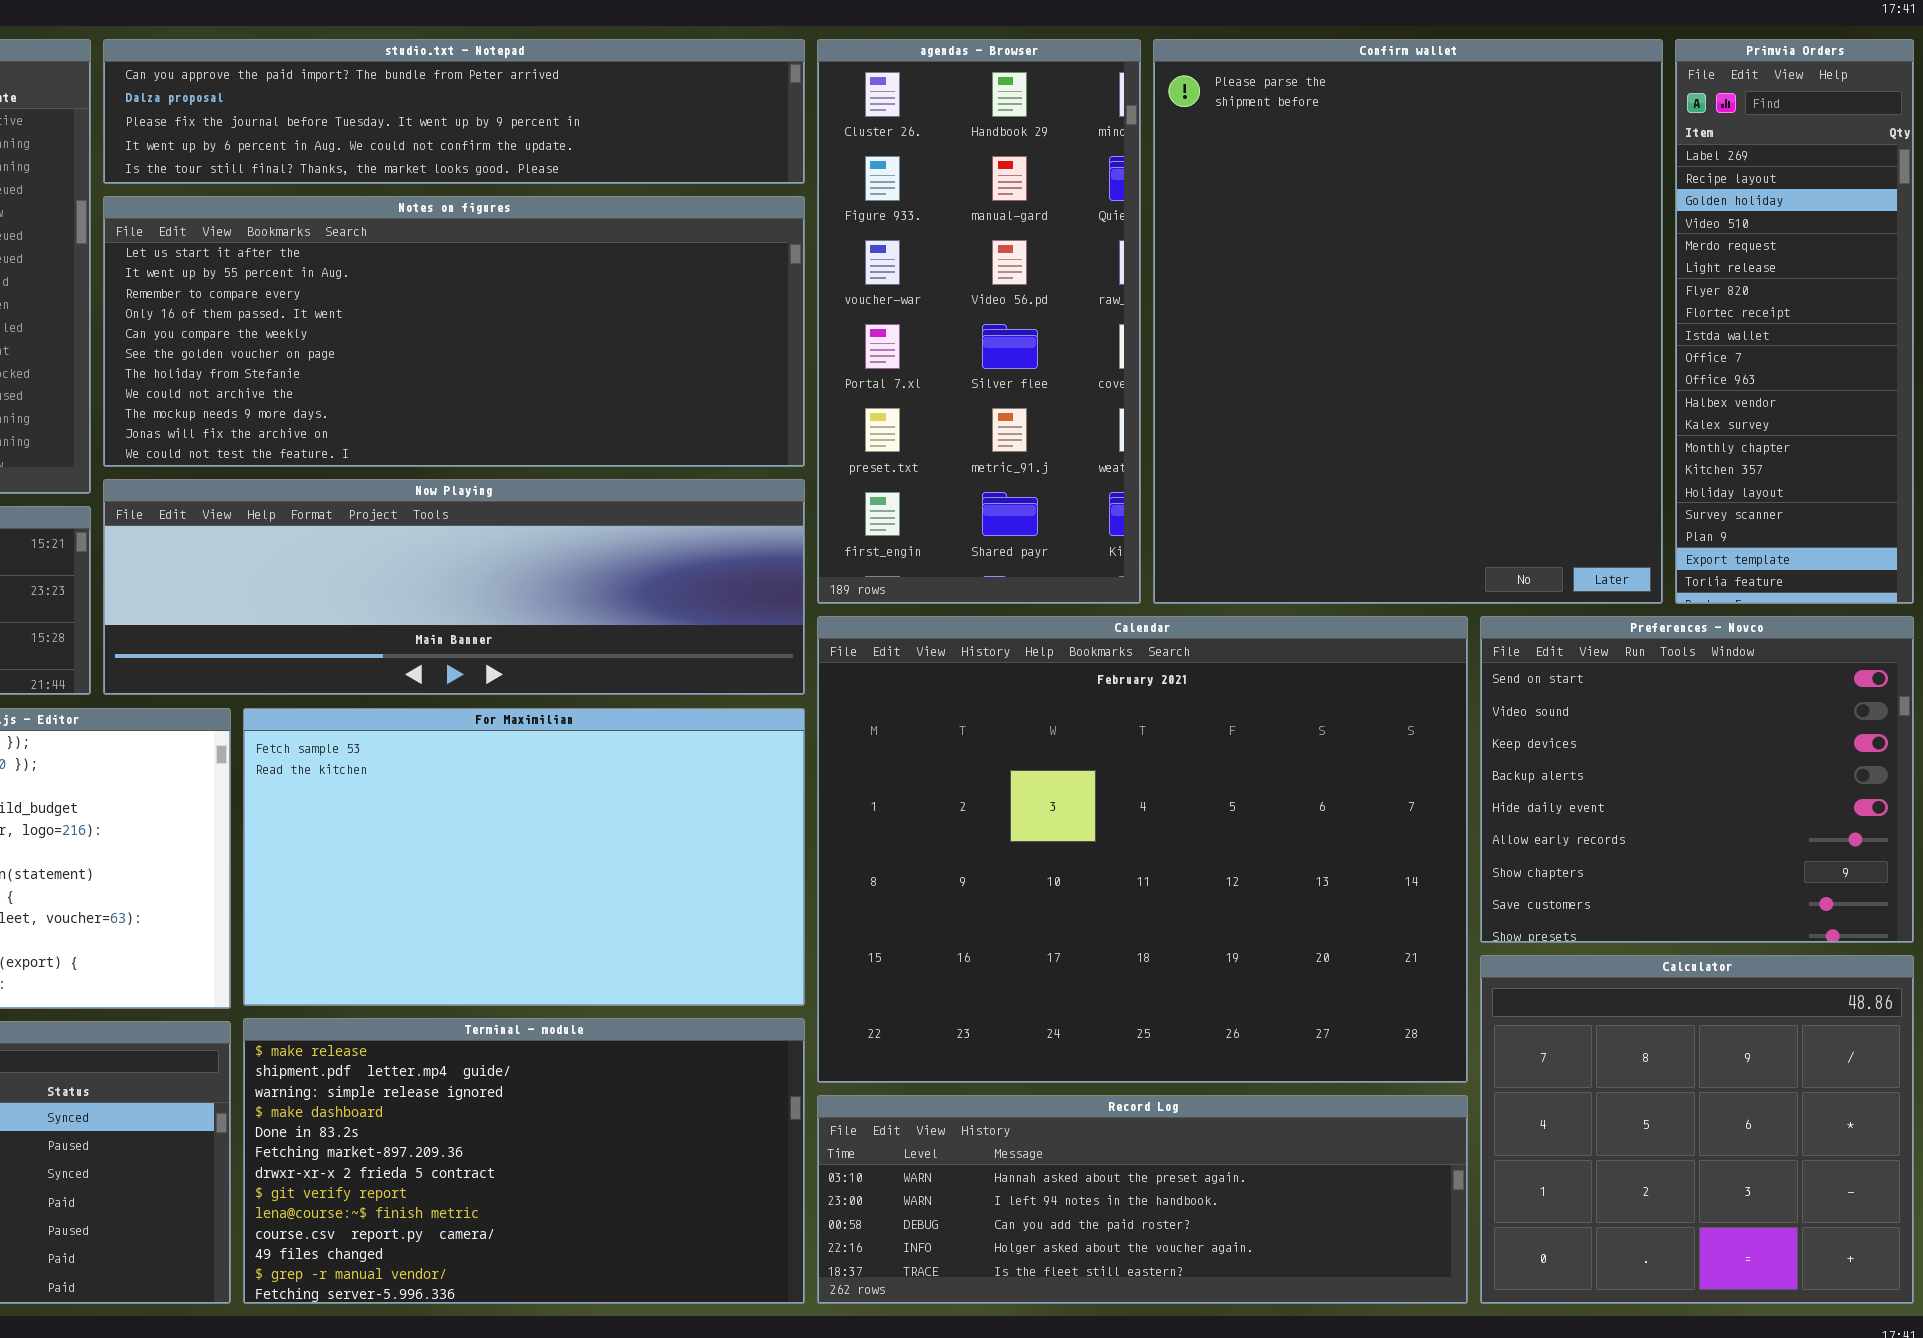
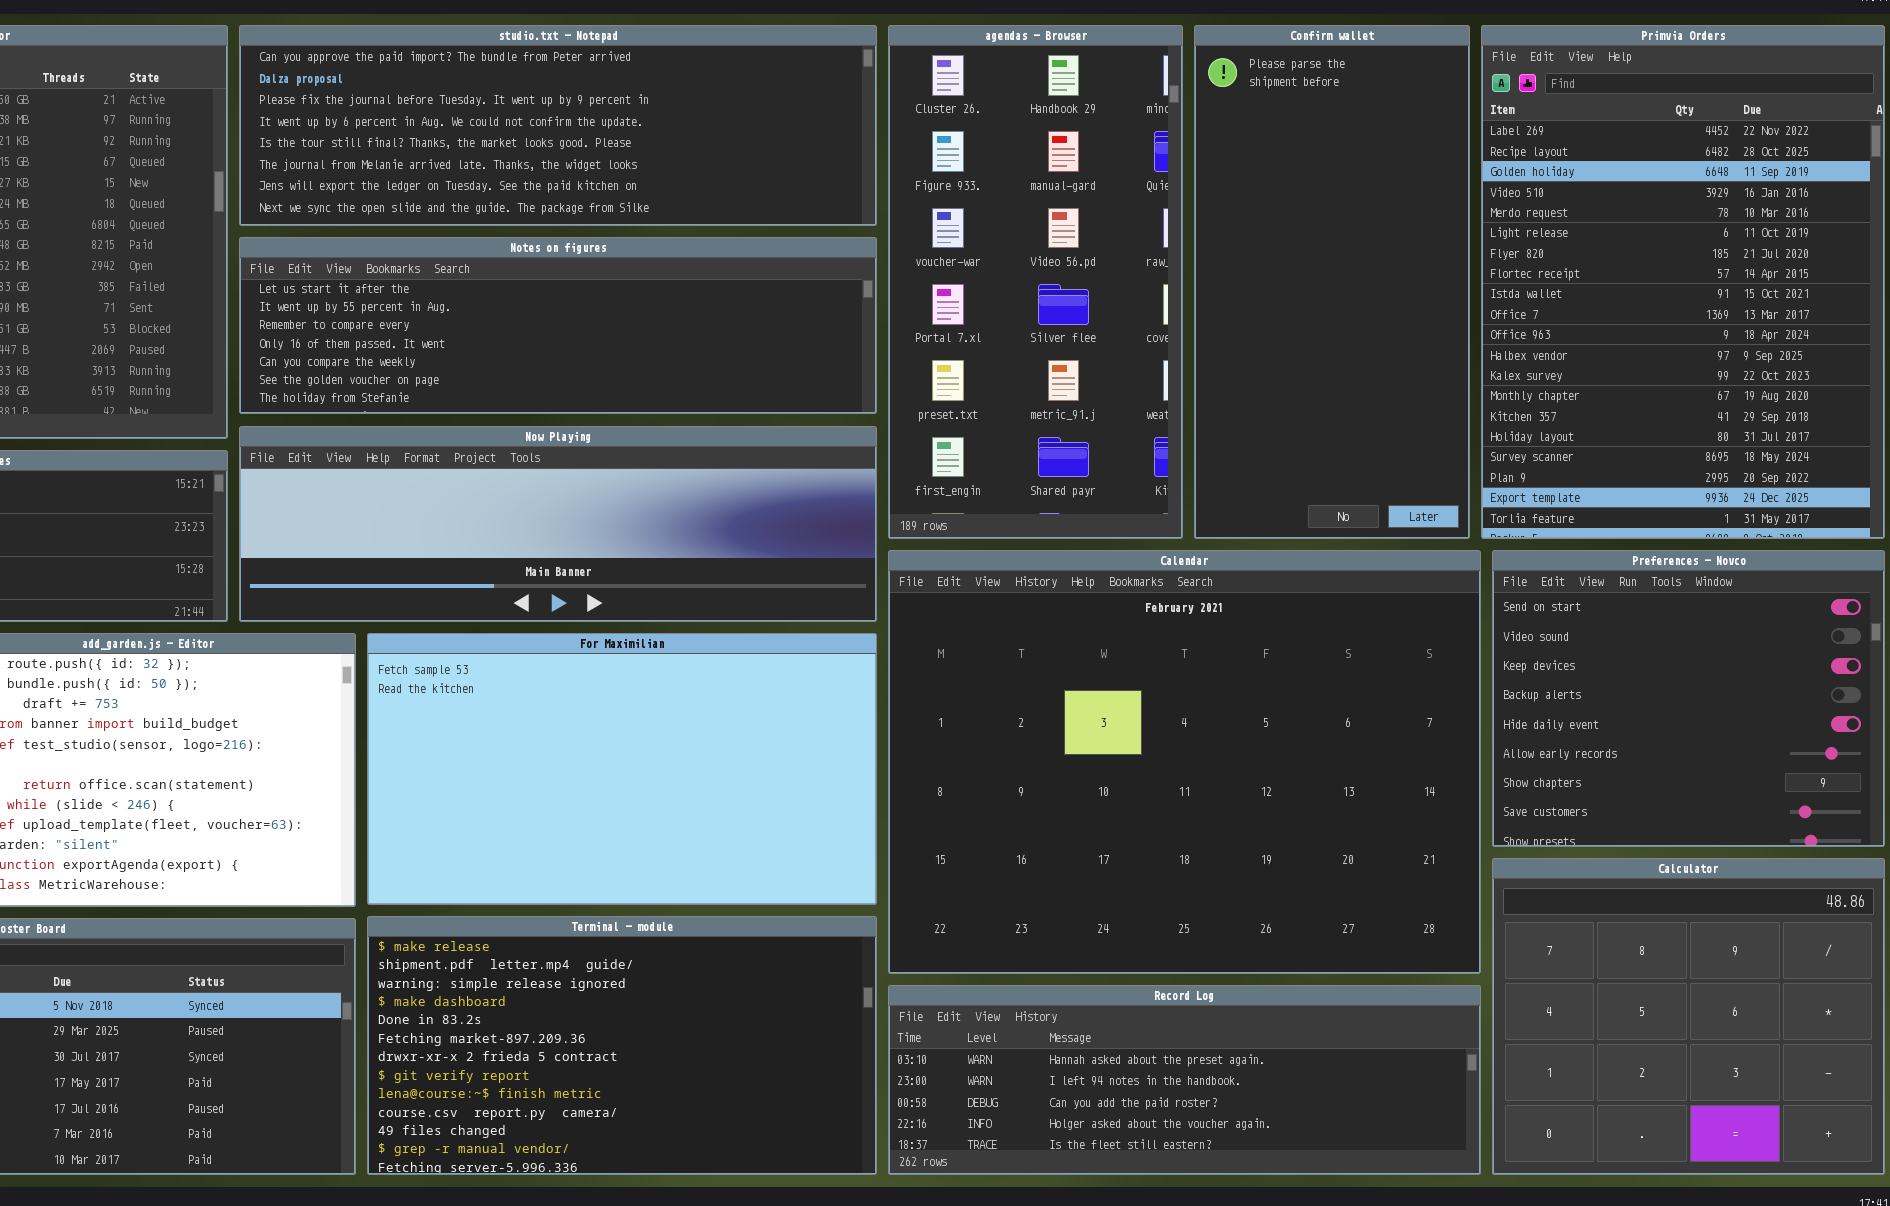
studio.txt - Notepad: [103,39,805,184] -> [239,25,877,226], resized
Confirm wallet: [1153,39,1663,604] -> [1194,25,1470,539], resized
Primvia Orders: [1675,39,1914,604] -> [1481,25,1885,539], resized
Notes on figures: [103,196,805,467] -> [239,237,877,414], resized

